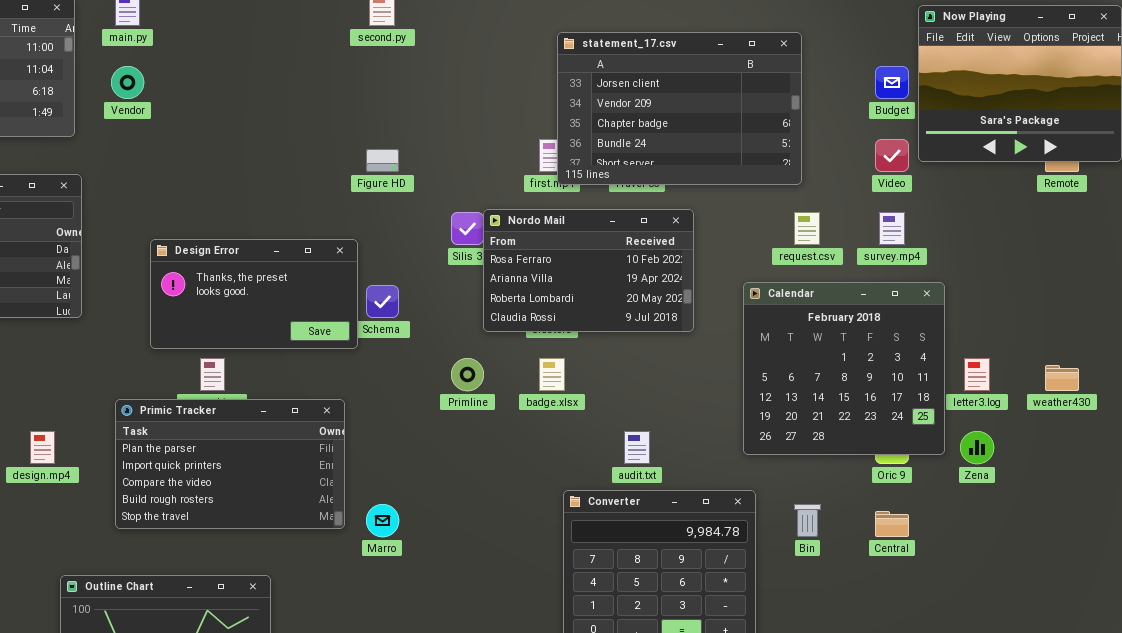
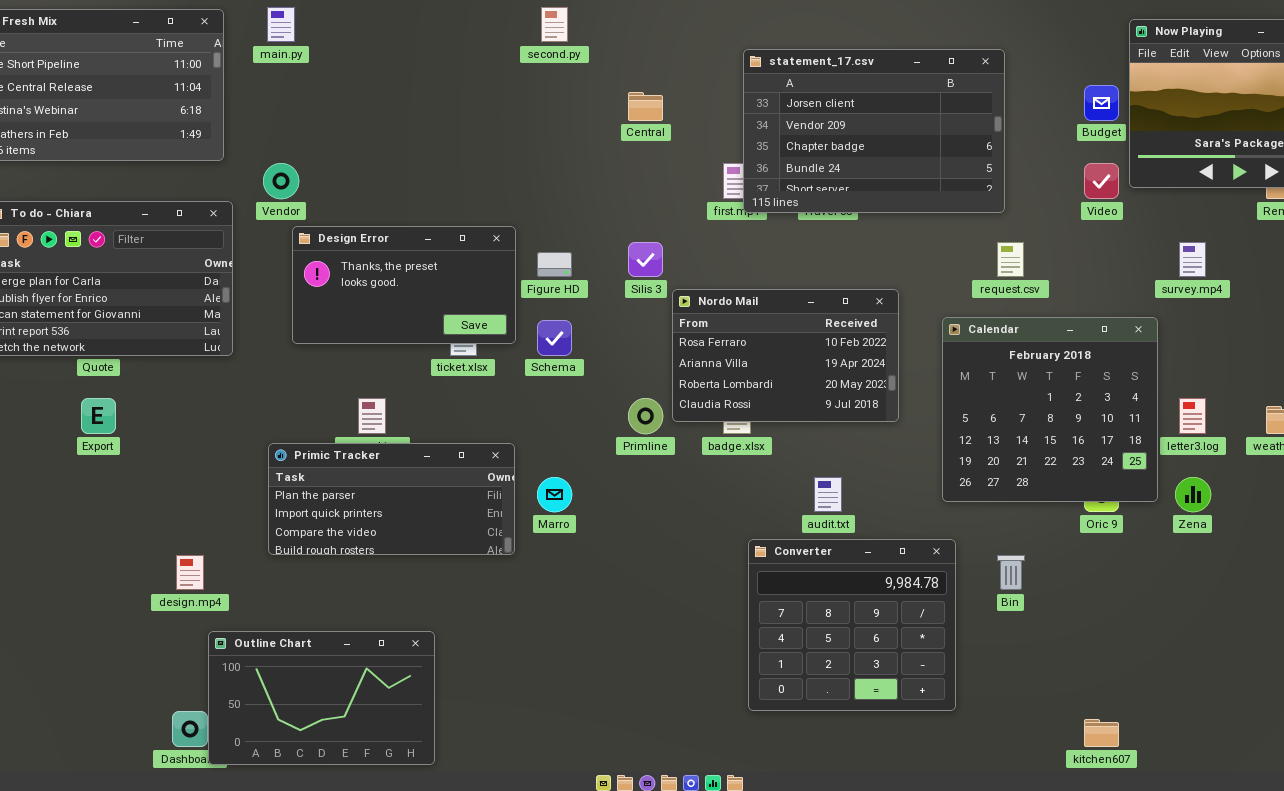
Vendor: [111,66,144,99] -> [263,163,299,199], moved
Figure HD: [366,149,399,172] -> [537,252,572,277], moved
Nordo Mail: [483,209,694,332] -> [672,289,899,422], moved
survey.mp4: [879,212,905,245] -> [1179,242,1206,277], moved
Design Error: [150,239,358,349] -> [292,226,516,344], moved
Primic Tracker: [115,399,345,529] -> [268,443,515,555], resized
design.mp4: [30,431,55,464] -> [176,555,204,590], moved
Marro: [366,504,399,537] -> [537,477,572,512], moved
Central: [875,511,909,537] -> [628,92,663,121], moved

